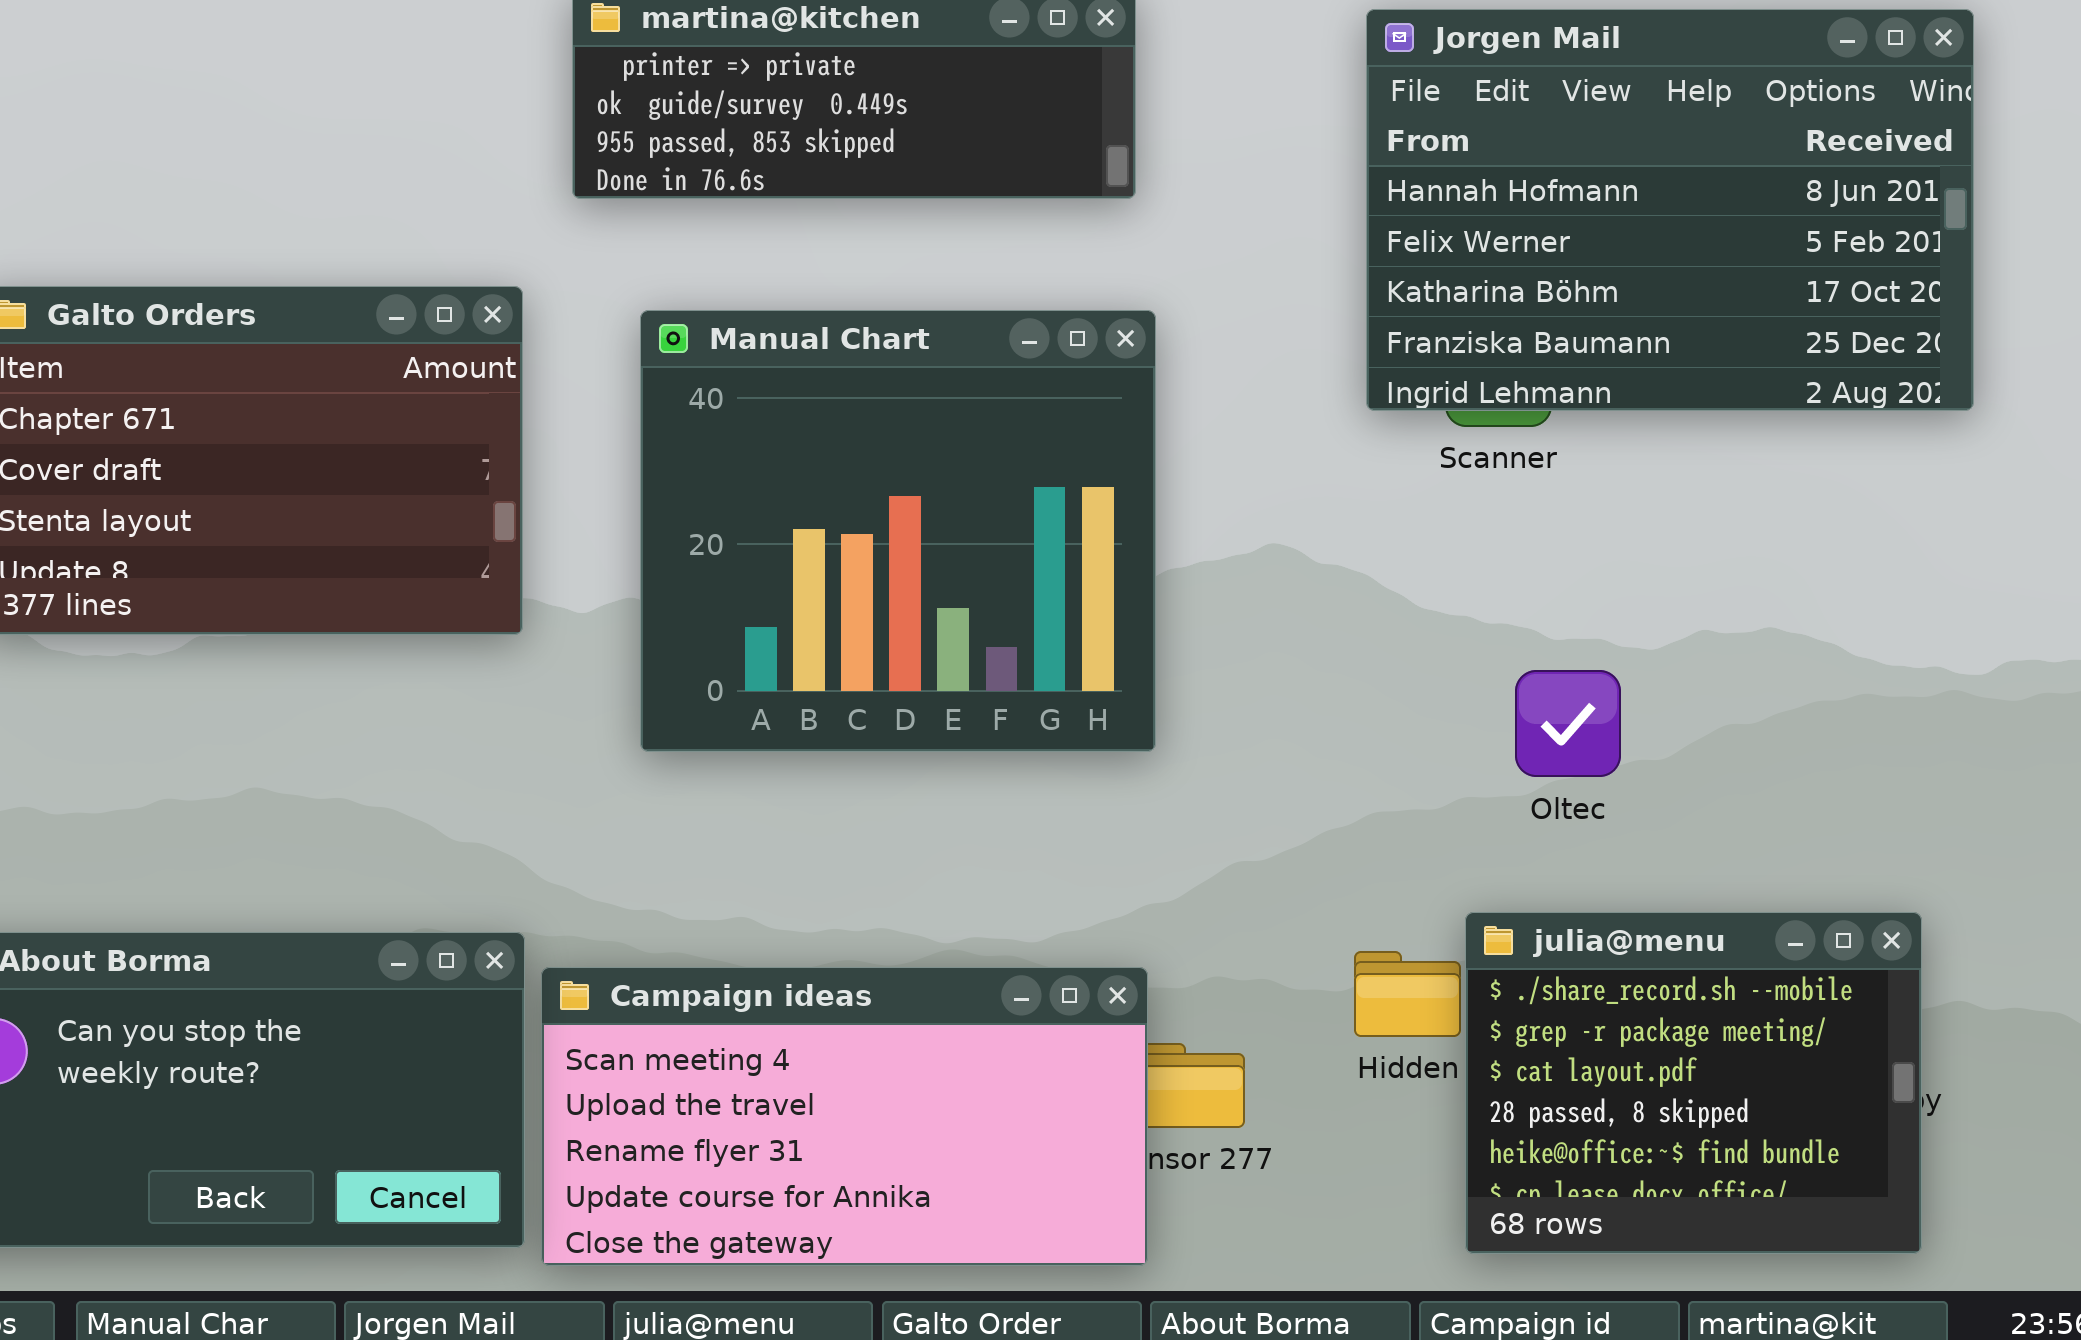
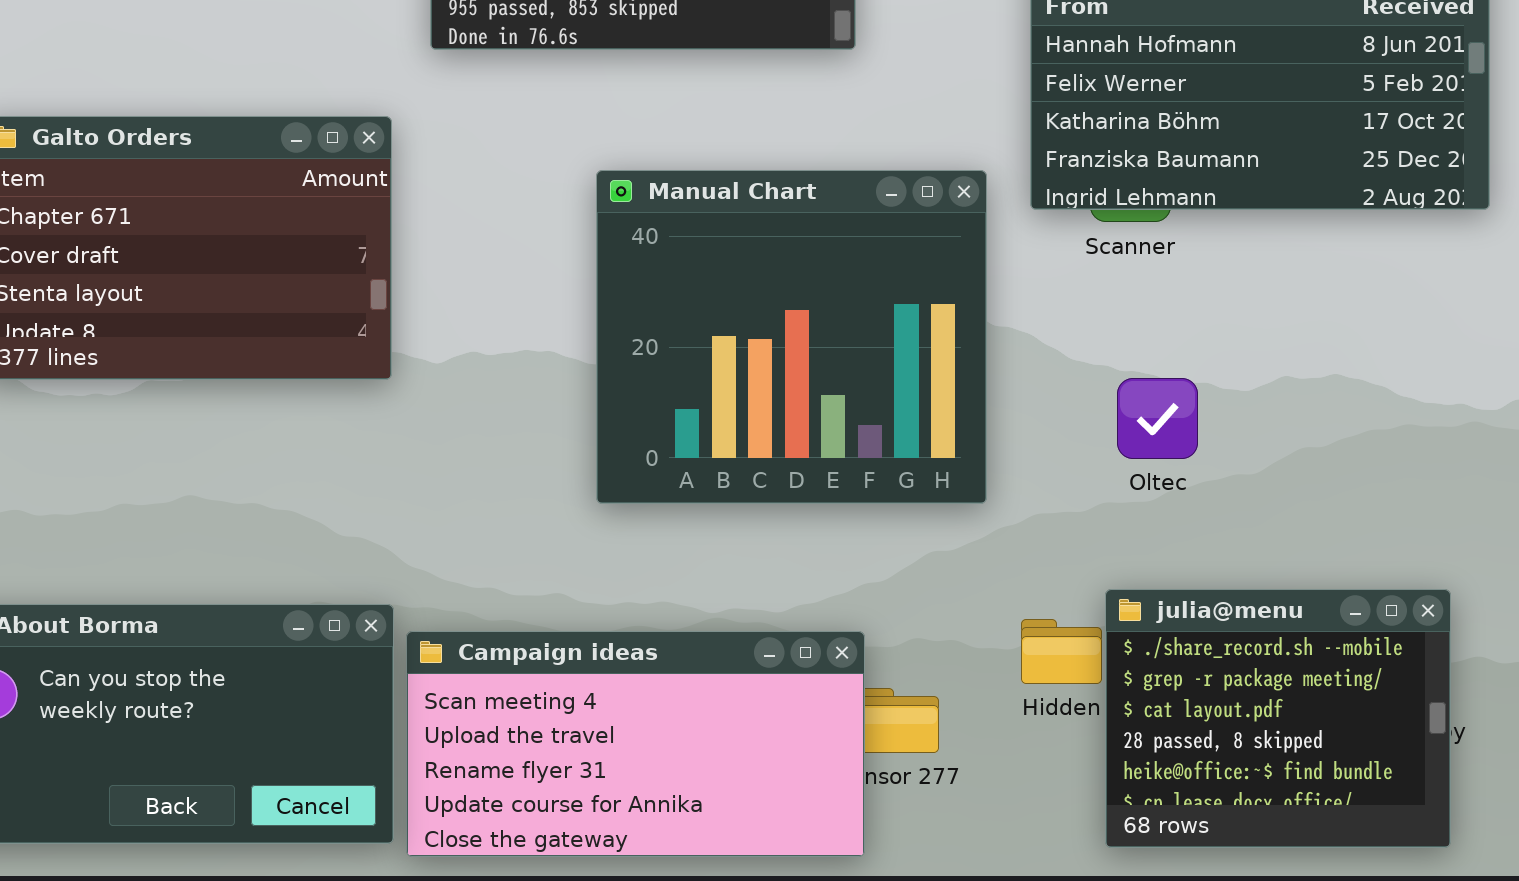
Manual Chart: [640,310,1156,752] -> [596,170,987,504], moved
Oltec: [1515,670,1621,777] -> [1117,378,1198,459], moved

